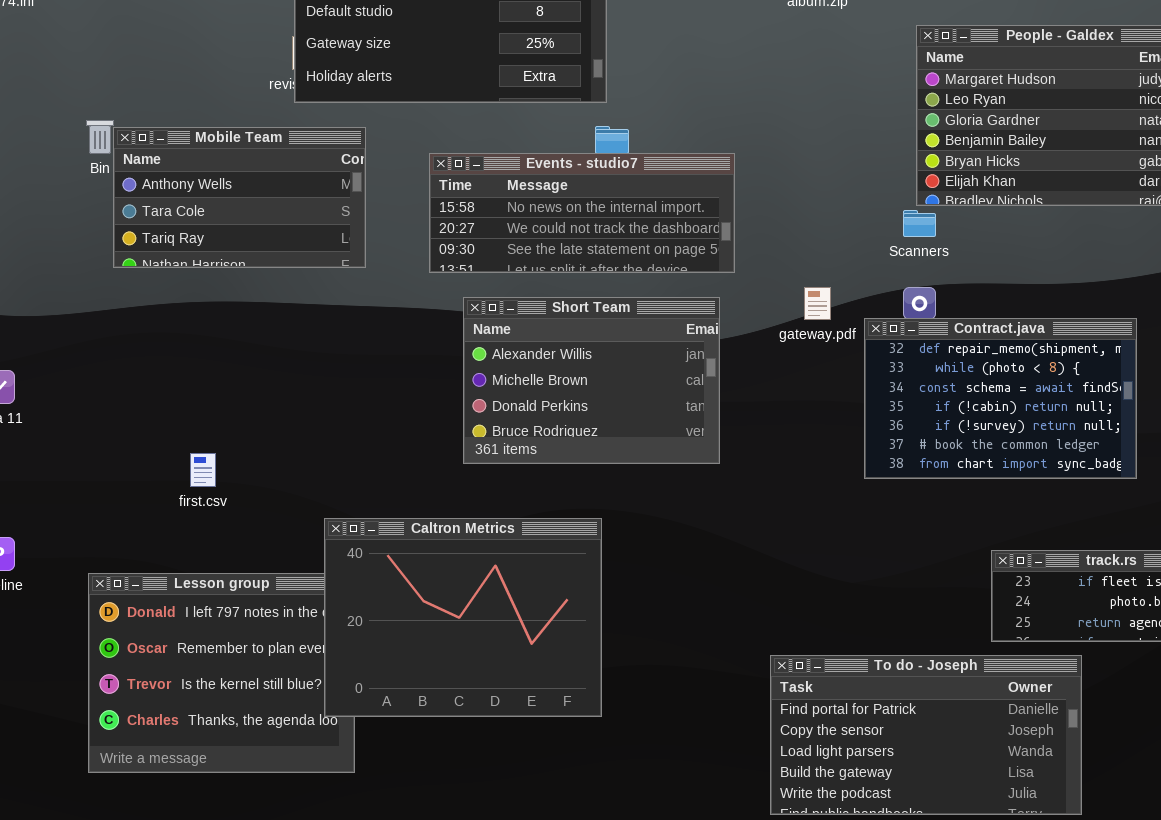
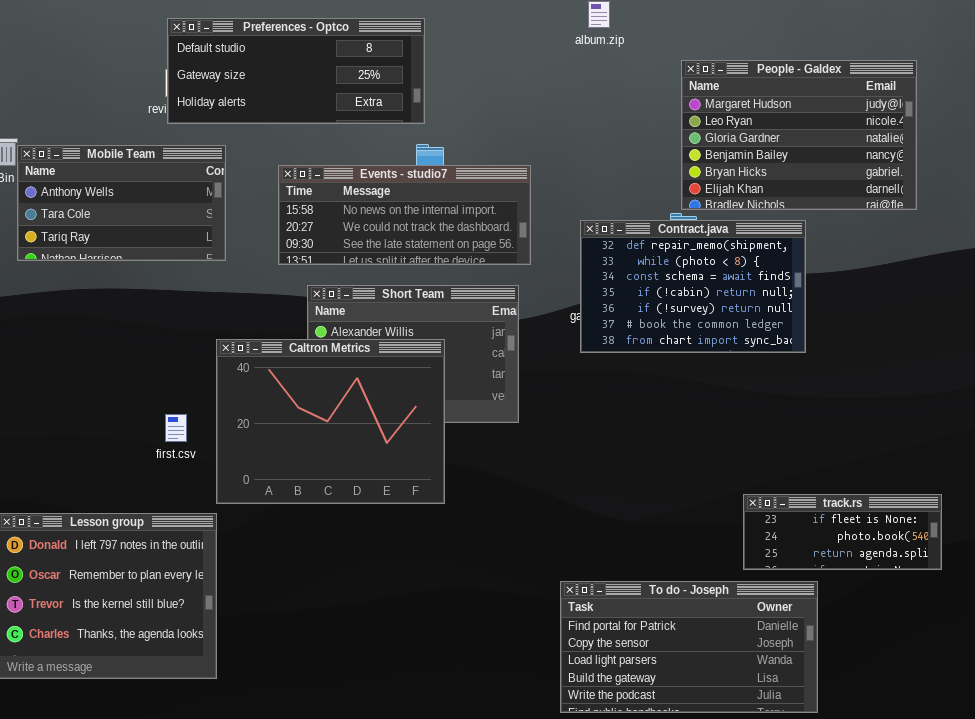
Contract.java: [864,318,1137,479] -> [580,220,806,353], moved
first.csv: [190,453,216,487] -> [165,414,187,442], moved
Caltron Metrics: [324,518,602,717] -> [216,339,445,504], moved

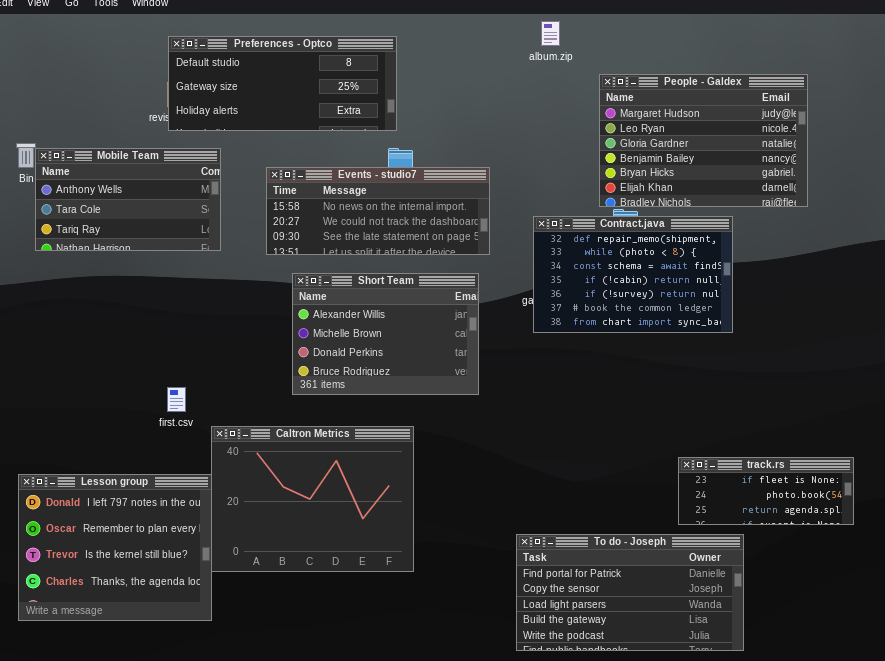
People - Galdex: [681,60,917,210] -> [599,74,808,207], moved
Caltron Metrics: [216,339,445,504] -> [211,426,414,572], moved

